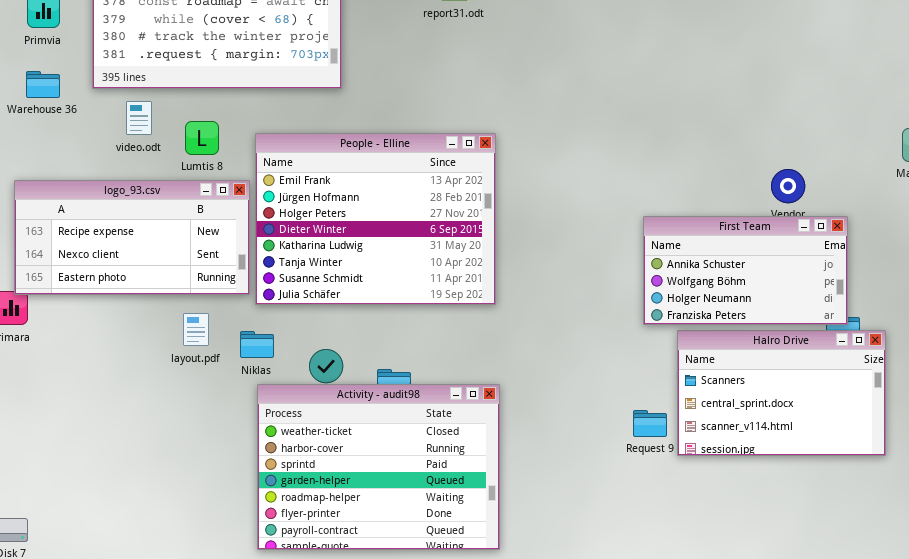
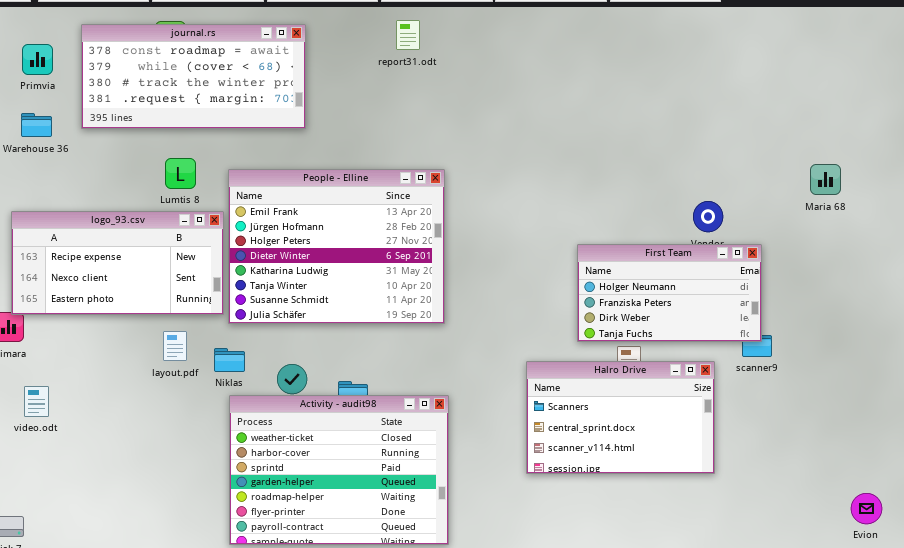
video.odt: [126,101,152,135] -> [24,386,49,417], moved
First Team: [643,216,848,325] -> [577,244,762,342], scrolled down 2 rows
Halro Drive: [677,330,886,456] -> [526,361,715,474], moved

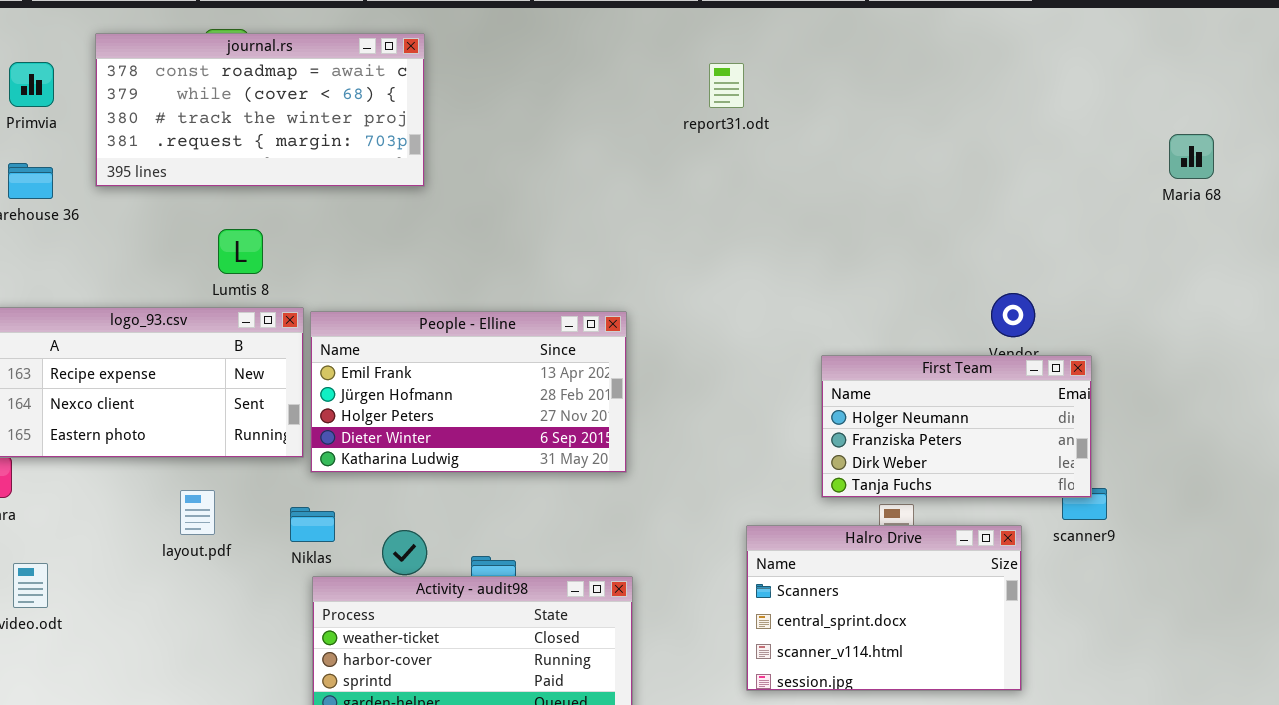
report31.odt: [396,20,420,50] -> [709,63,744,108], moved
Maria 68: [810,164,841,195] -> [1169,134,1214,179], moved
People - Elline: [228,169,445,324] -> [310,311,627,473], resized
layout.pdf: [163,331,187,361] -> [180,490,215,535], moved

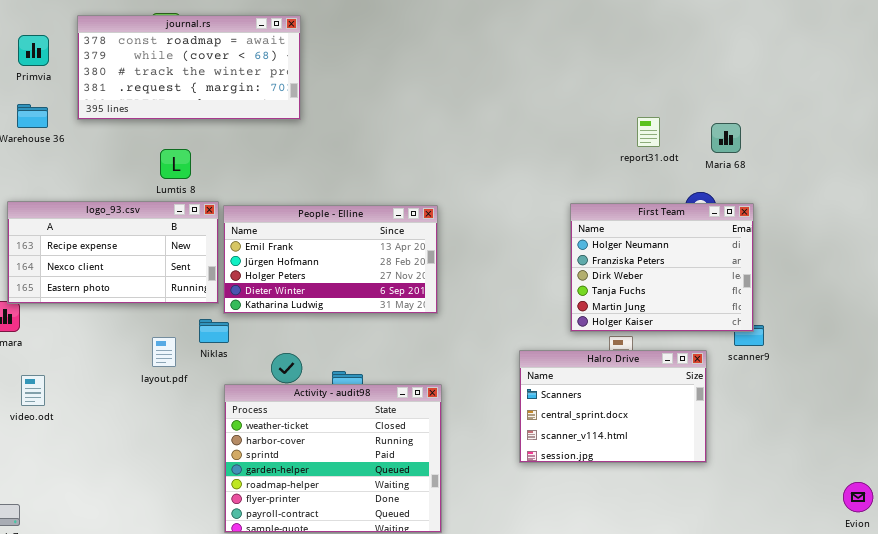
report31.odt: [709,63,744,108] -> [637,117,660,147], moved
Maria 68: [1169,134,1214,179] -> [711,123,741,153], moved
First Team: [821,355,1092,498] -> [570,203,754,332], resized
layout.pdf: [180,490,215,535] -> [152,337,176,367], moved
Niklas: [290,507,335,542] -> [199,319,229,343], moved

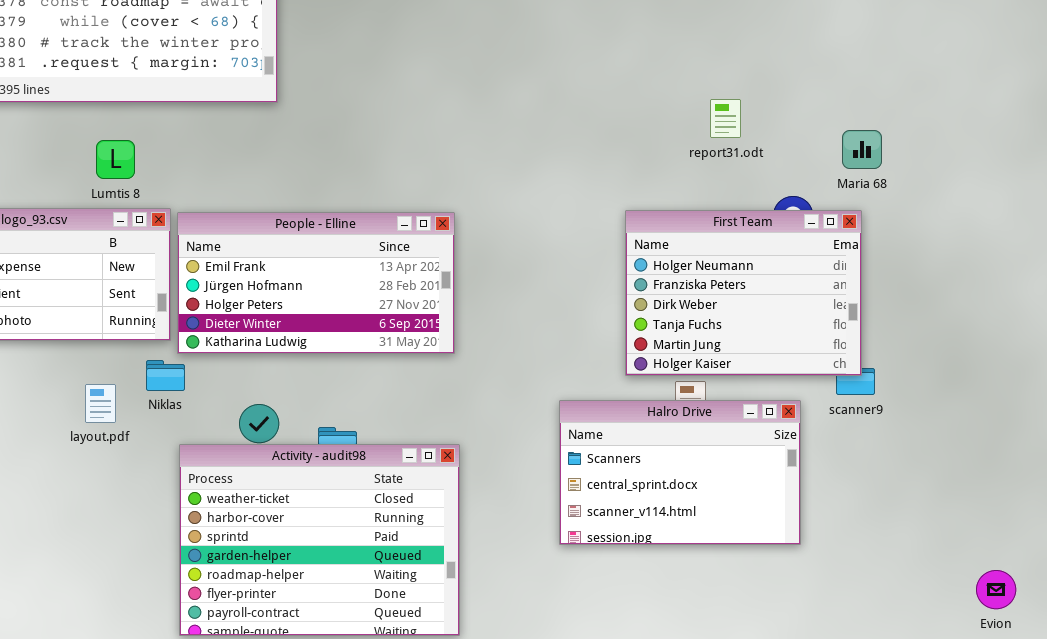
Maria 68: [711,123,741,153] -> [842,130,882,169], moved

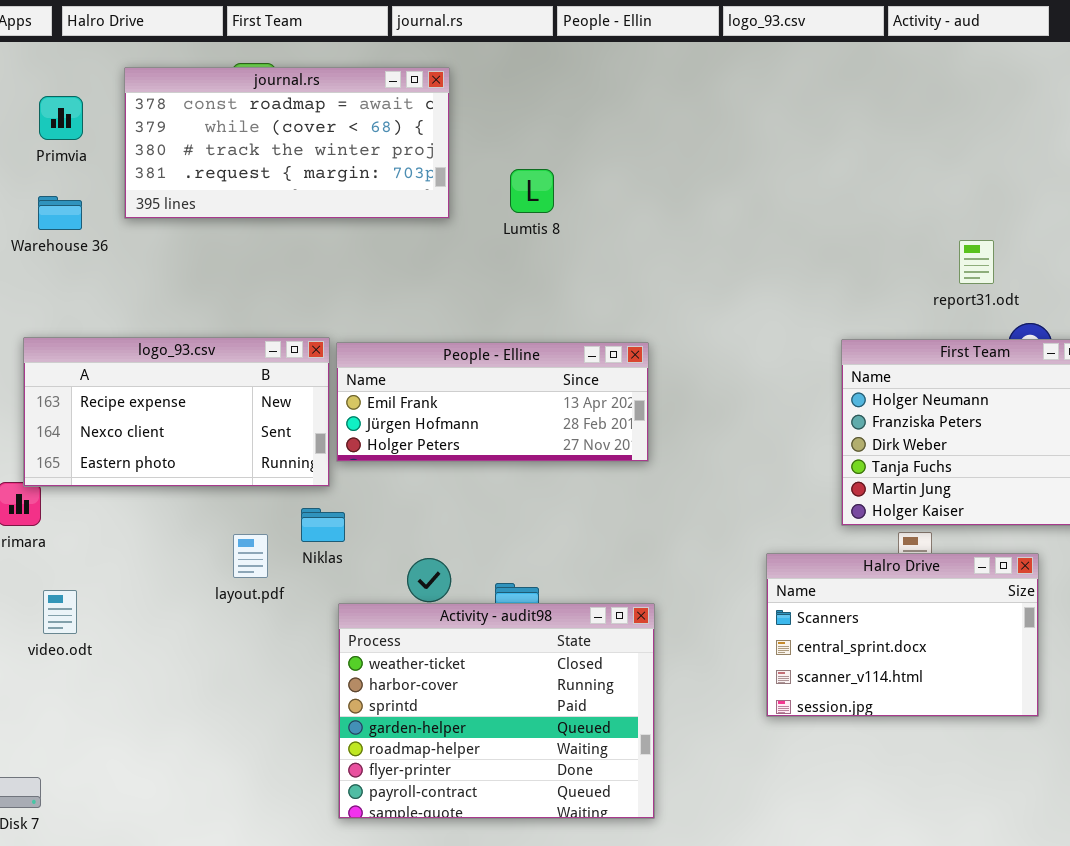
report31.odt: [710,99,741,138] -> [959,240,994,284], moved
Lumtis 8: [96,140,135,179] -> [510,169,554,213], moved
People - Elline: [177,212,455,354] -> [336,342,649,462], resized

